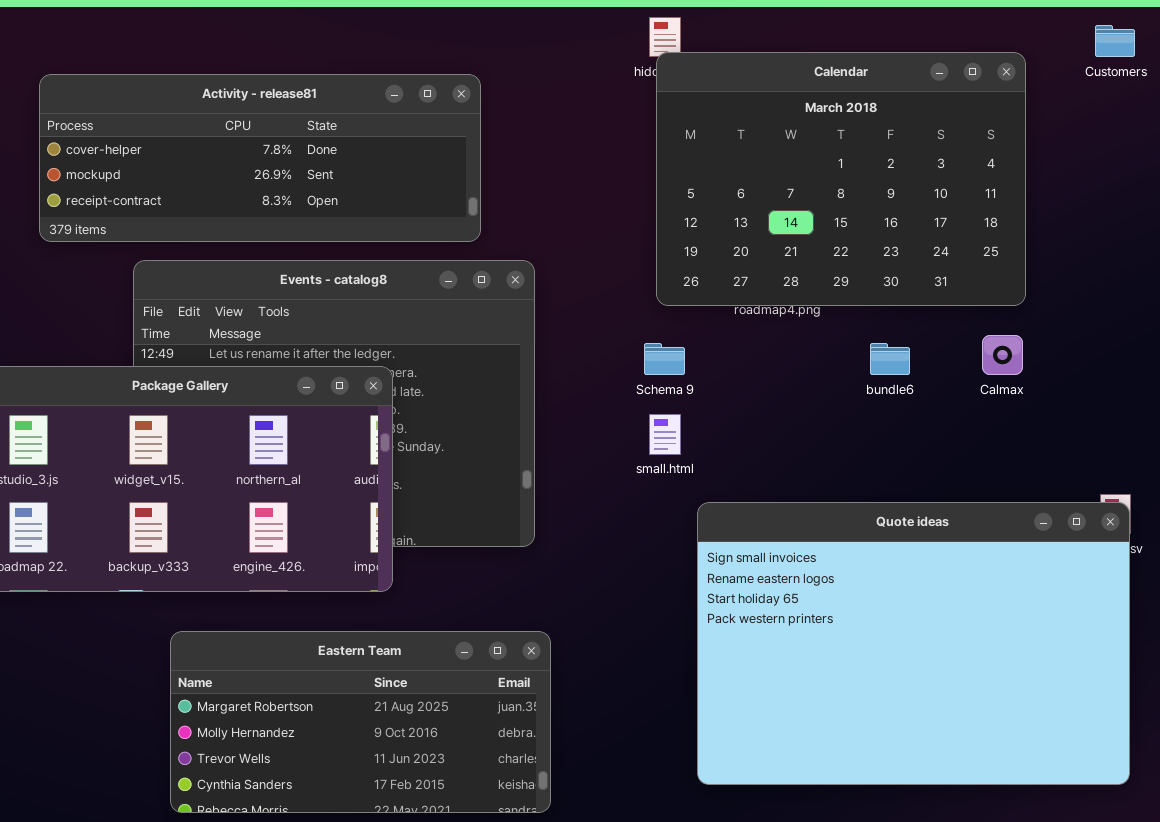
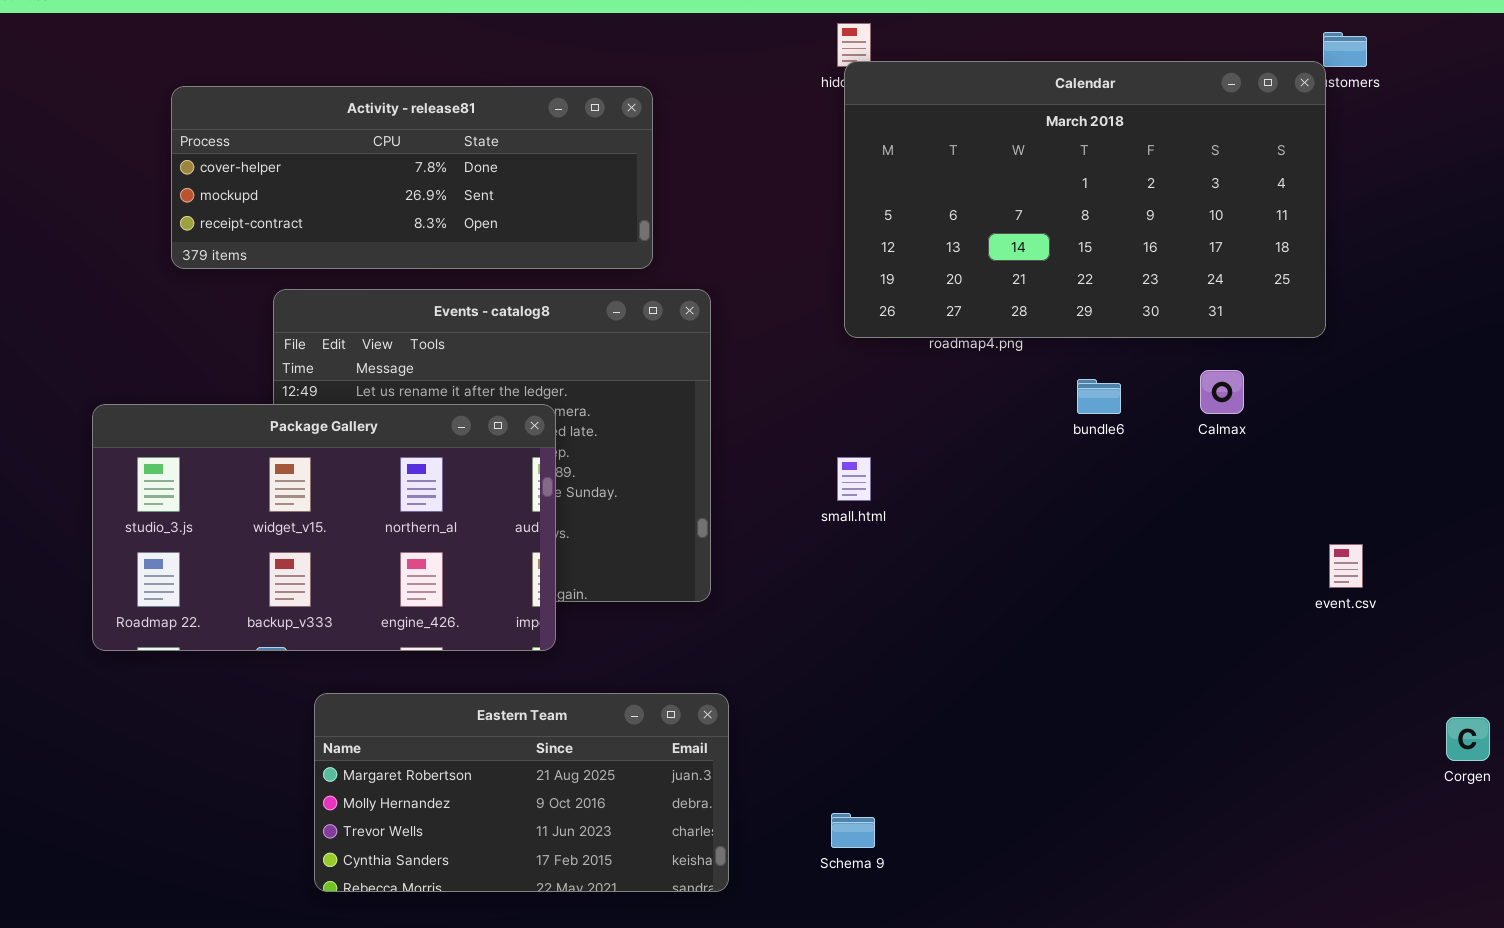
Calendar: [656,52,1026,306] -> [844,61,1326,338], resized
Schema 9: [644,343,685,375] -> [831,813,875,848], moved
Quote ideas: [697,502,1130,785] -> none, closed

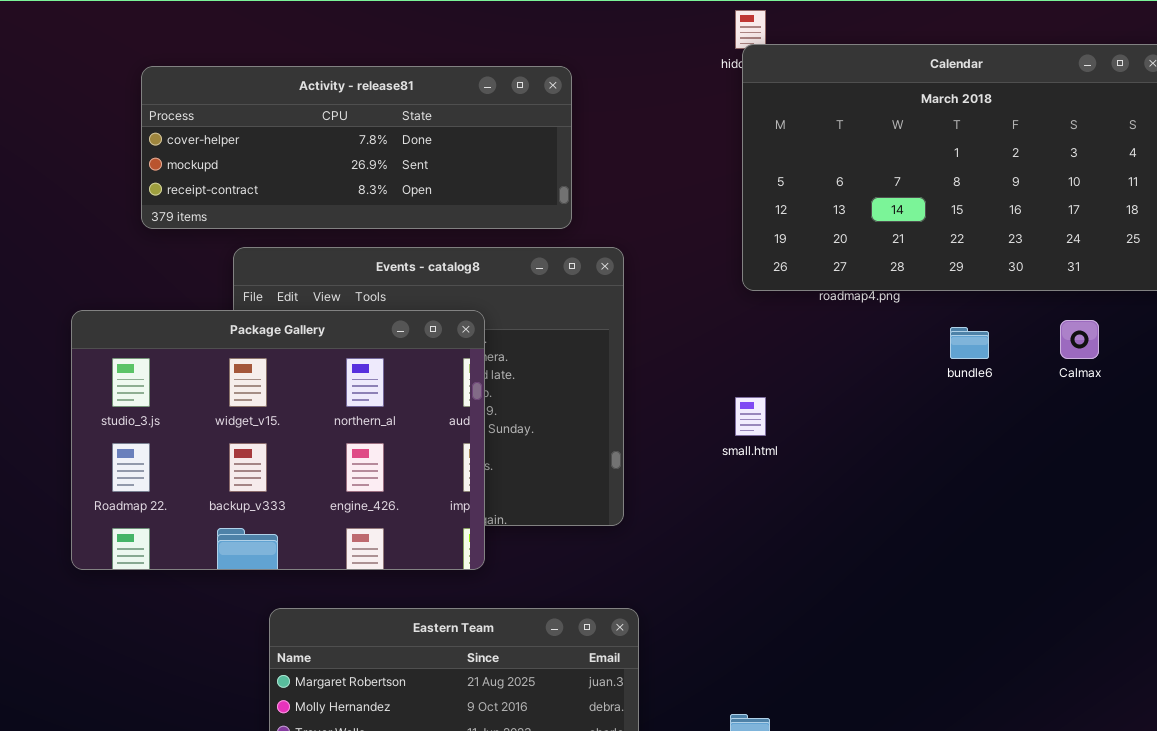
Package Gallery: [92,404,556,651] -> [71,310,485,570], resized

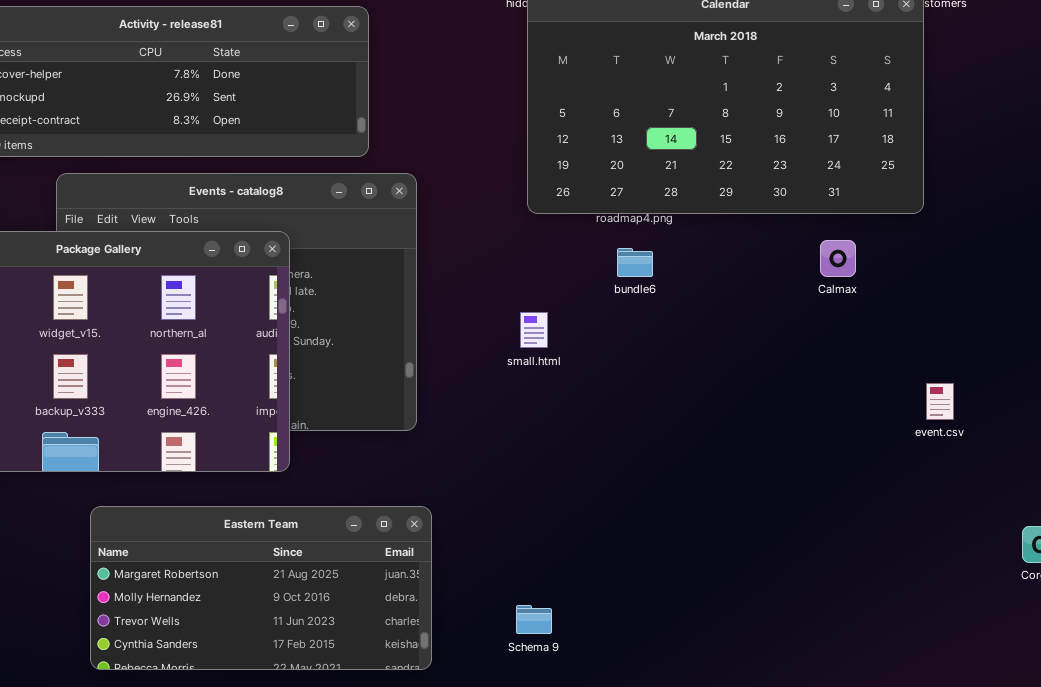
bundle6: [950,327,989,359] -> [617,248,653,277], moved

